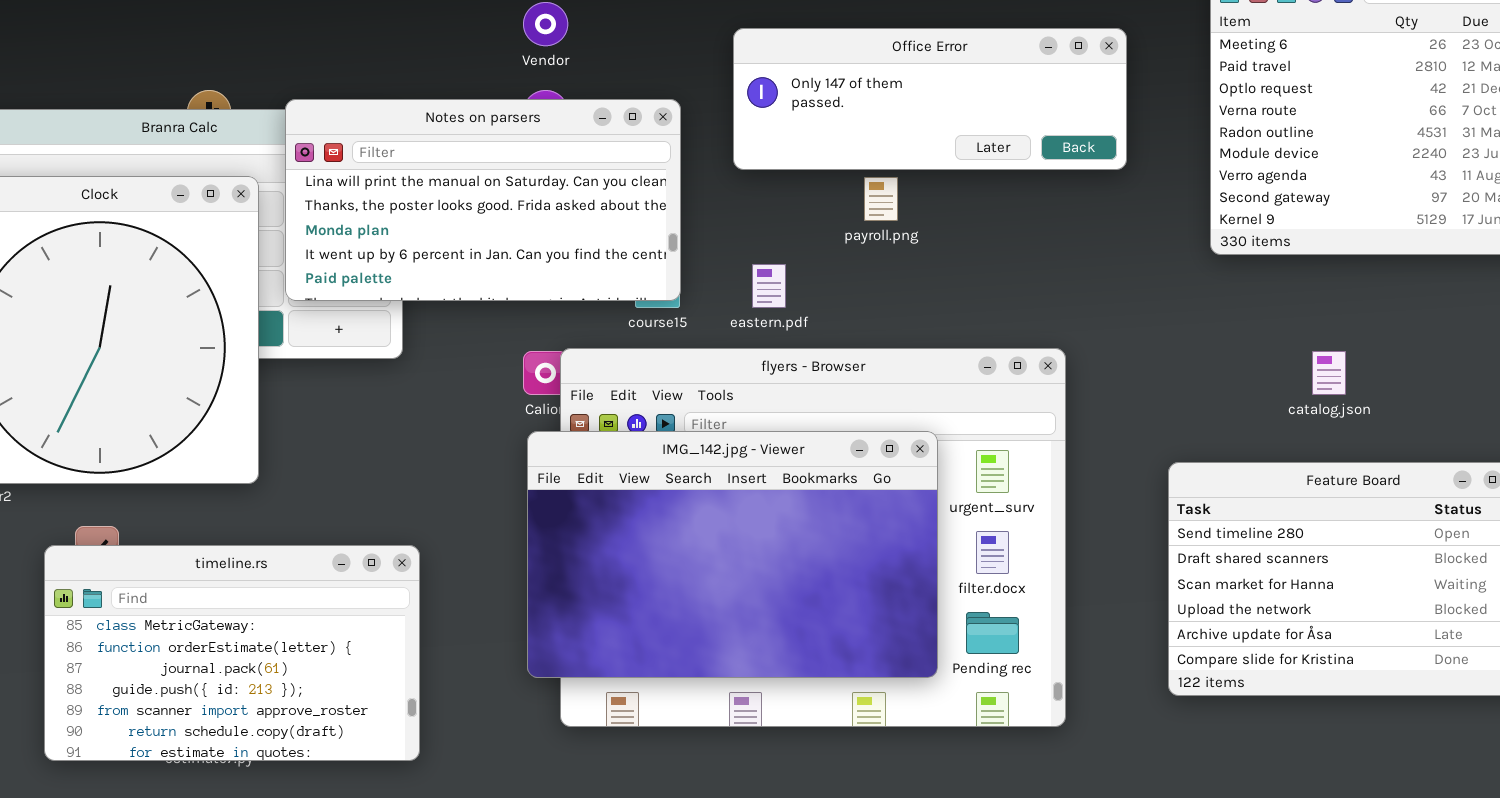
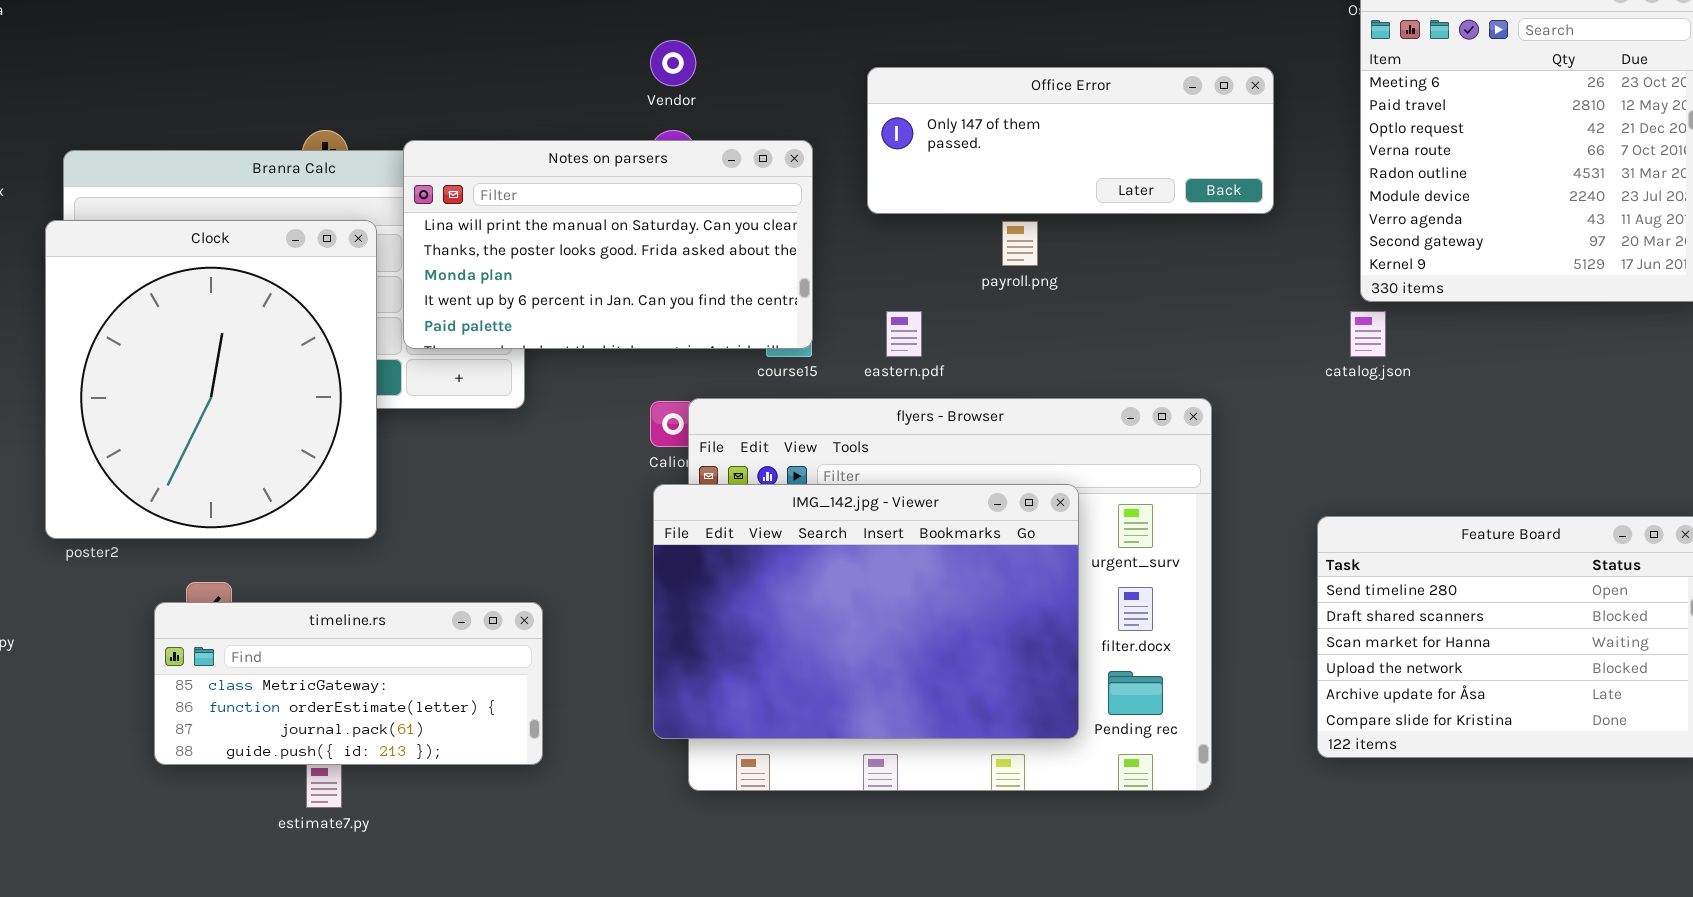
catalog.json: [1312,351,1346,395] -> [1350,311,1386,357], moved
timeline.rs: [44,545,420,761] -> [154,602,543,765], resized

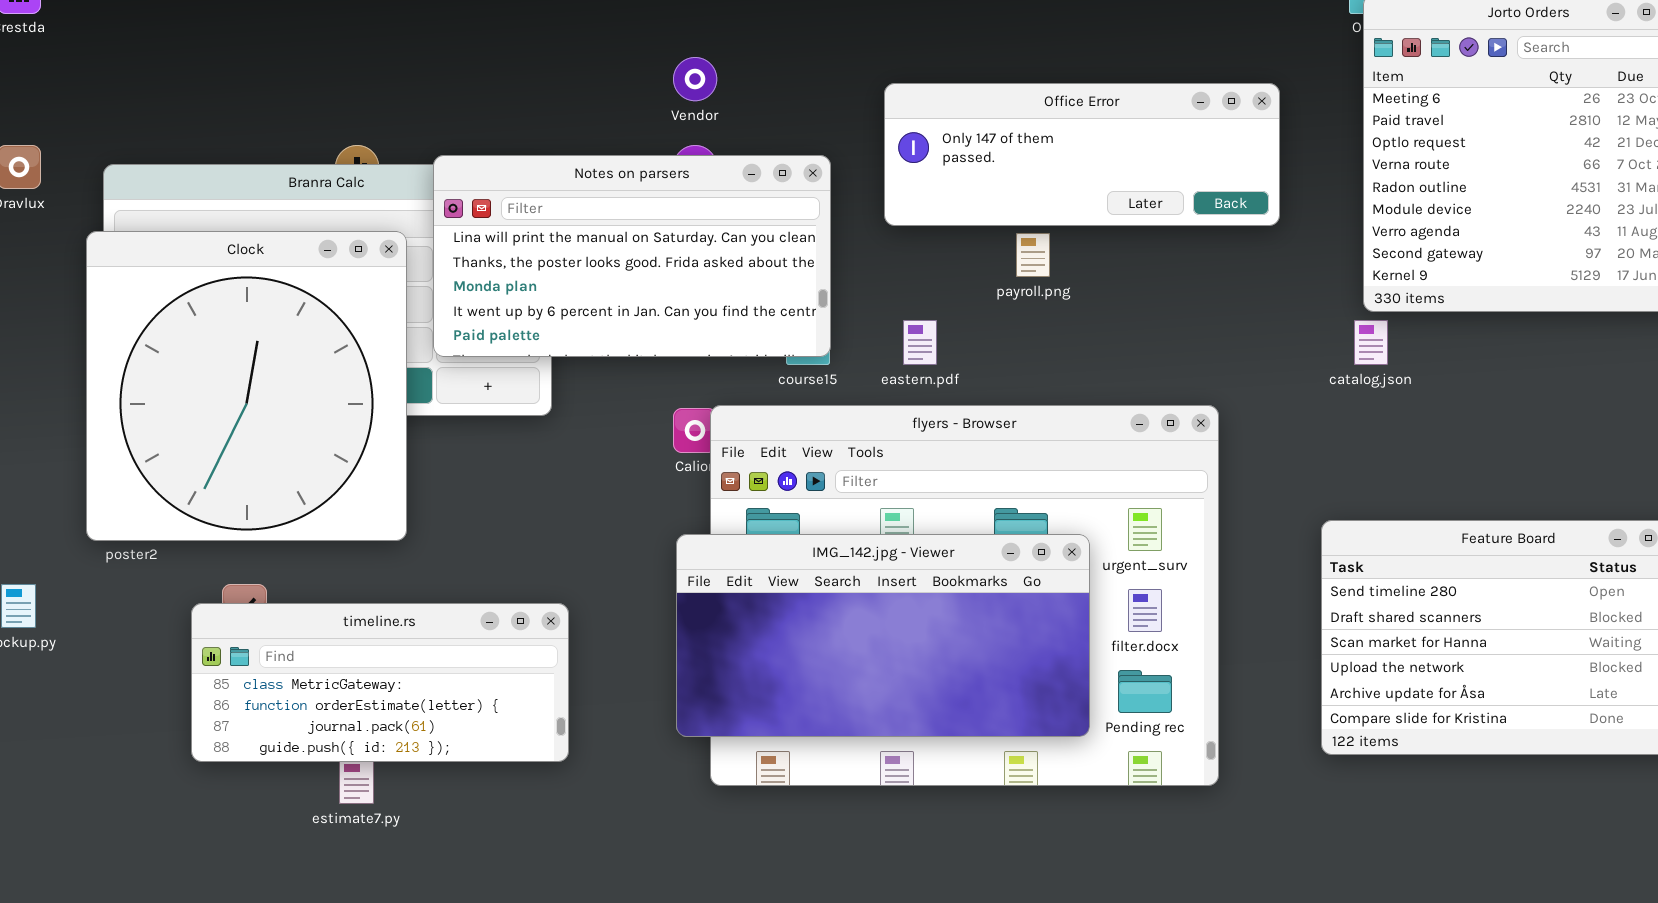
IMG_142.jpg - Viewer: [653,484,1079,739] -> [676,534,1090,737], resized

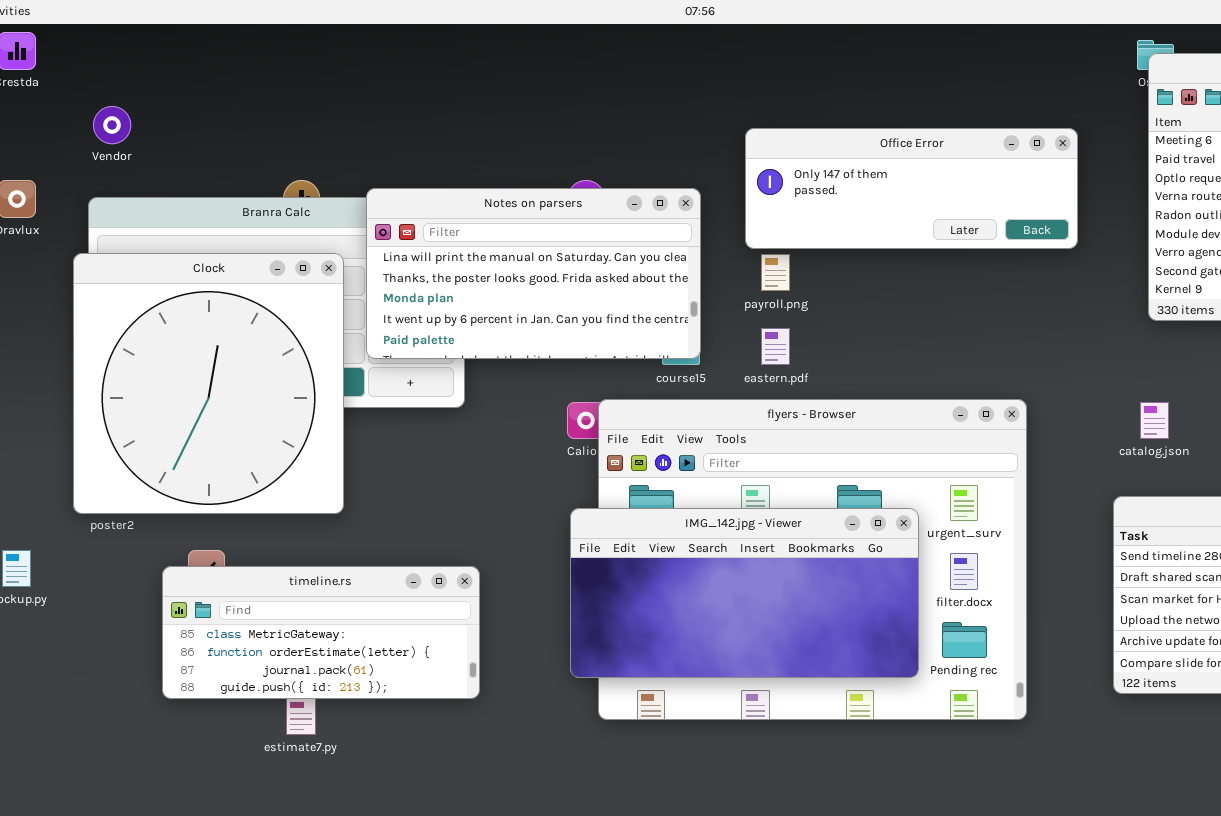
Vendor: [673,57,717,101] -> [93,106,131,144], moved
payroll.png: [1016,233,1050,277] -> [761,254,790,291], moved
catalog.json: [1354,320,1388,365] -> [1140,402,1169,439], moved

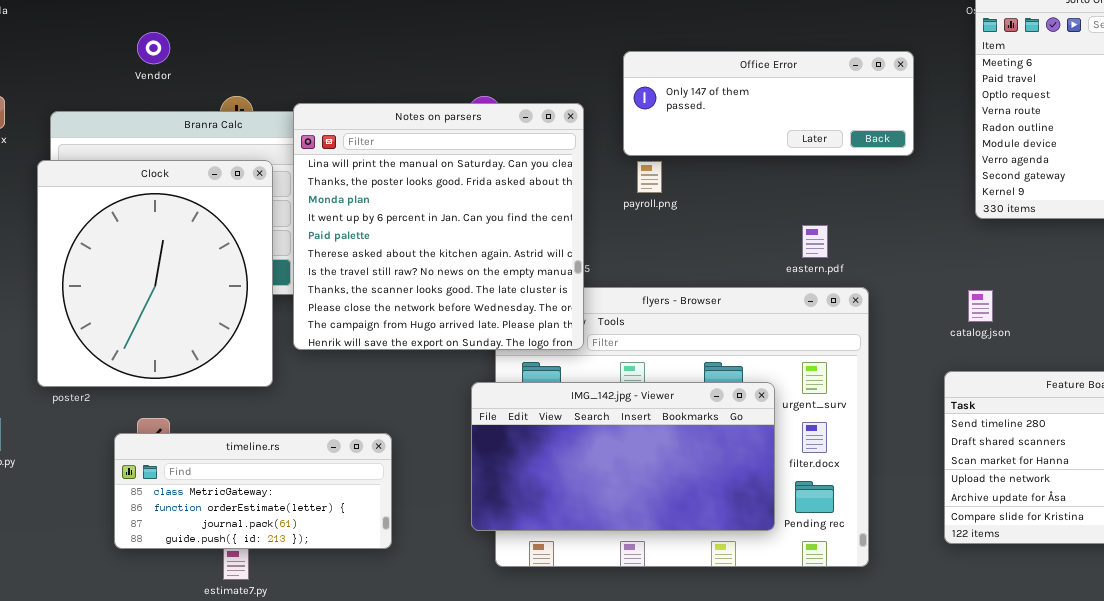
Vendor: [93,106,131,144] -> [137,32,170,64], moved
Notes on parsers: [366,188,701,359] -> [293,103,584,350], resized
eastern.pdf: [761,328,790,365] -> [802,225,828,258], moved

